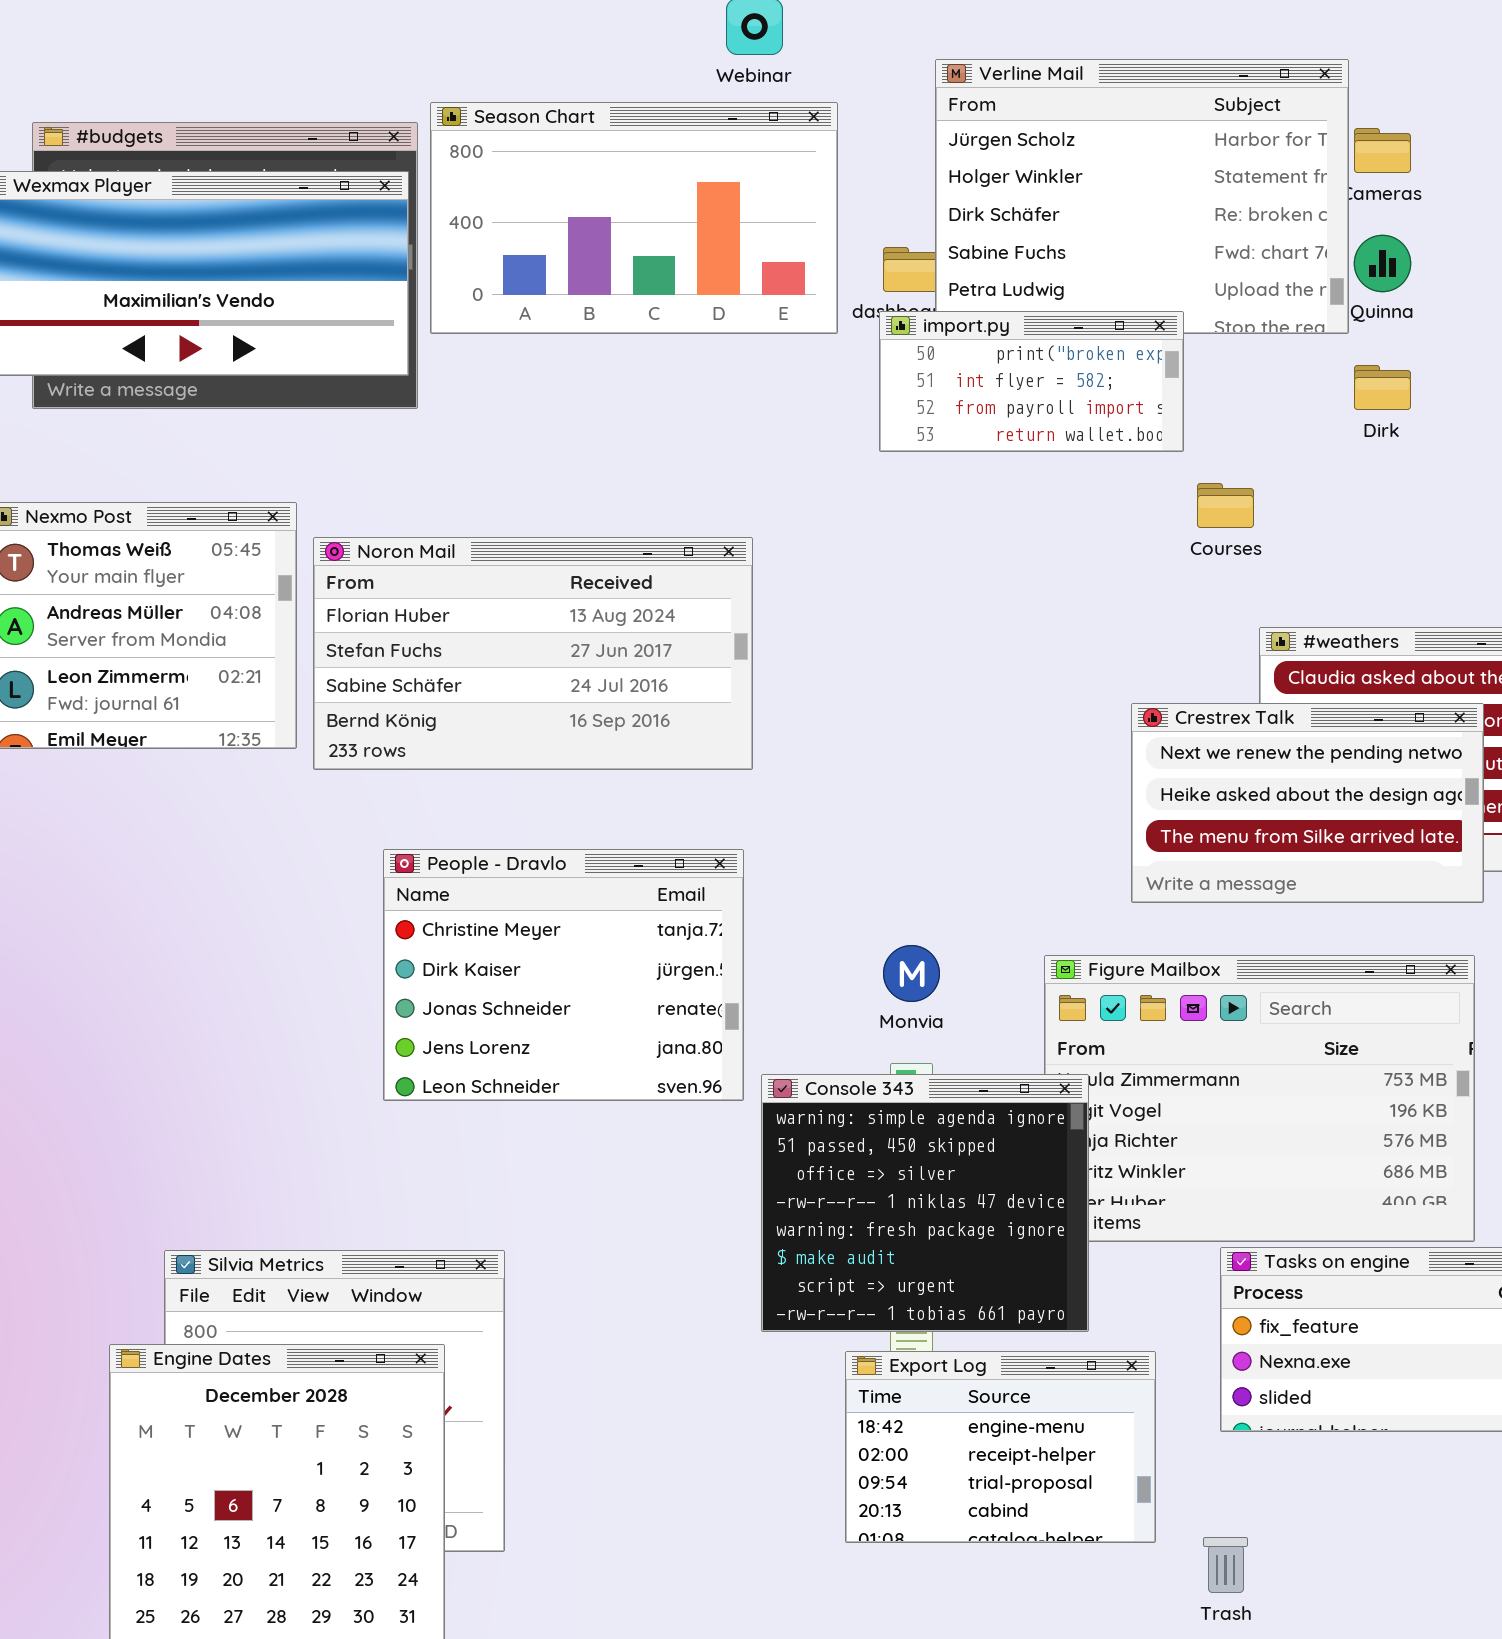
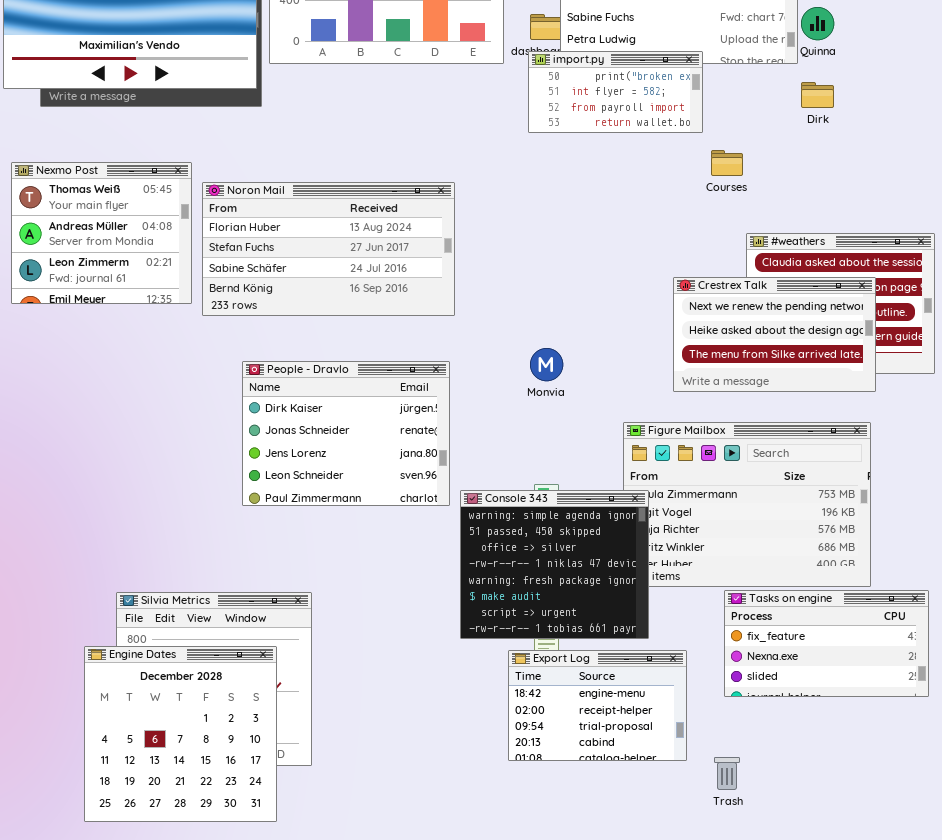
People - Dravlo: [383,849,744,1101] -> [242,361,450,506], scrolled down 1 row
Monvia: [883,945,940,1002] -> [530,348,563,381], moved

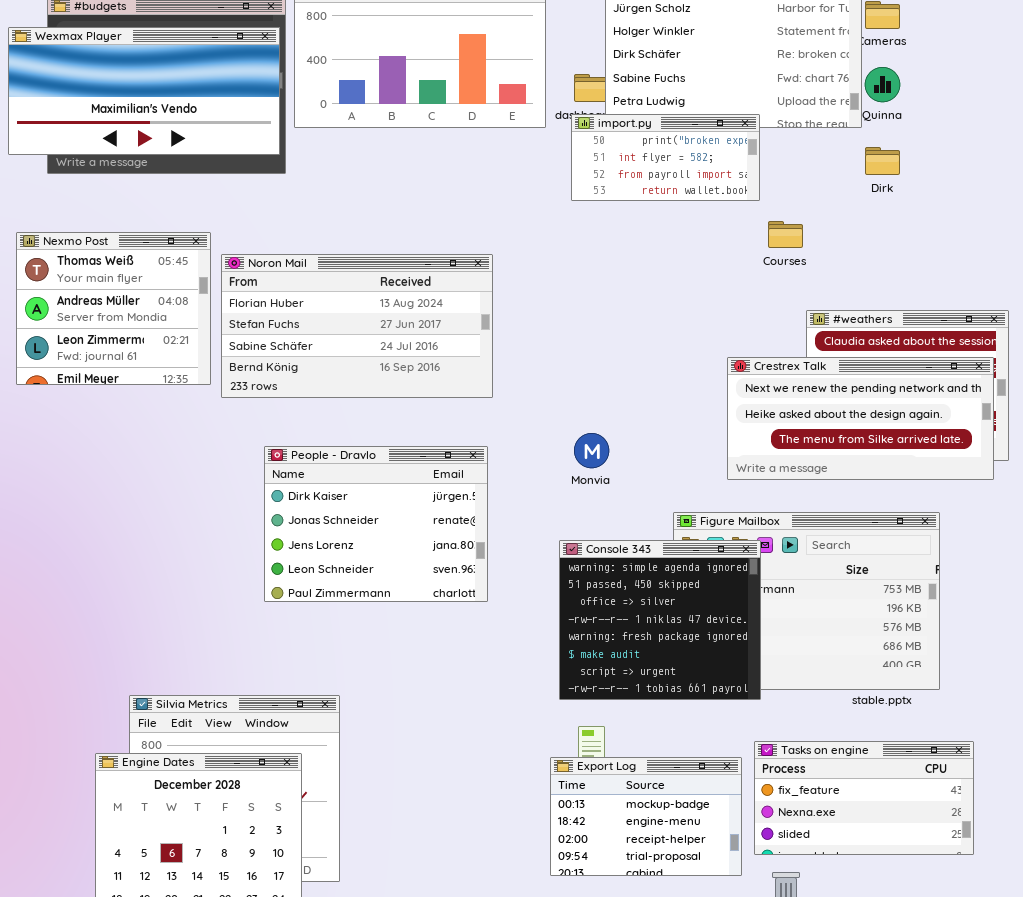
Crestrex Talk: [673,277,876,392] -> [727,357,994,480], resized
Console 343: [460,490,649,639] -> [559,540,761,700], moved
Tasks on engine: [724,590,929,697] -> [754,741,974,855], moved
Export Log: [508,650,687,761] -> [550,757,742,876], scrolled up 1 row

